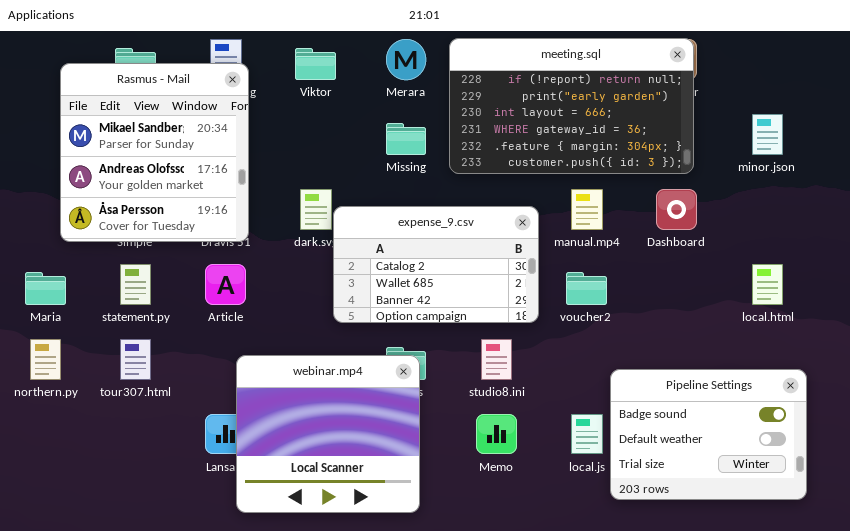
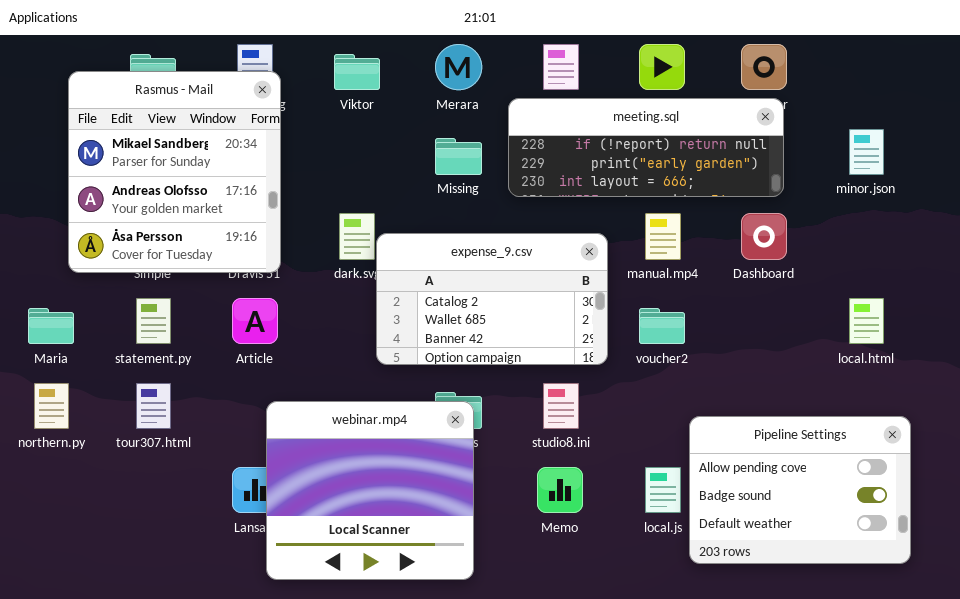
meeting.sql: [449,38,694,174] -> [508,98,784,197], resized
Pipeline Settings: [610,369,807,500] -> [689,416,911,564], scrolled up 1 row

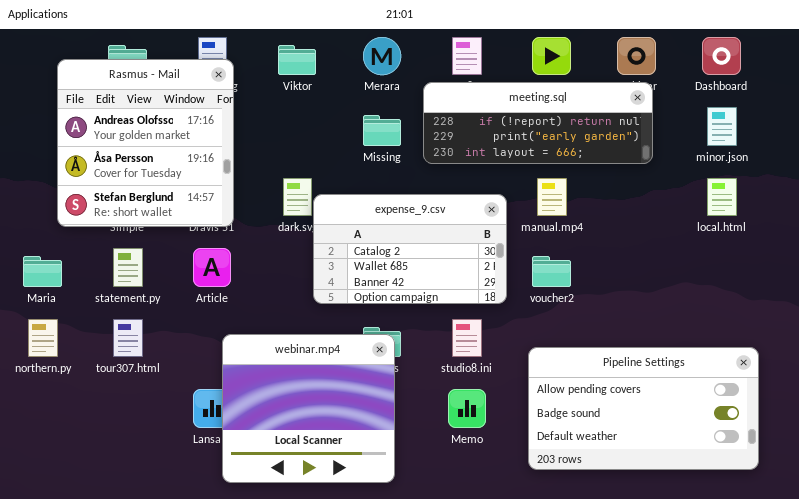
Rasmus - Mail: [68,71,281,273] -> [57,59,234,227], scrolled down 1 row
Dashboard: [741,213,787,260] -> [702,37,741,75], moved
local.html: [849,298,884,344] -> [707,178,737,216], moved
Pipeline Settings: [689,416,911,564] -> [528,347,759,470], resized

